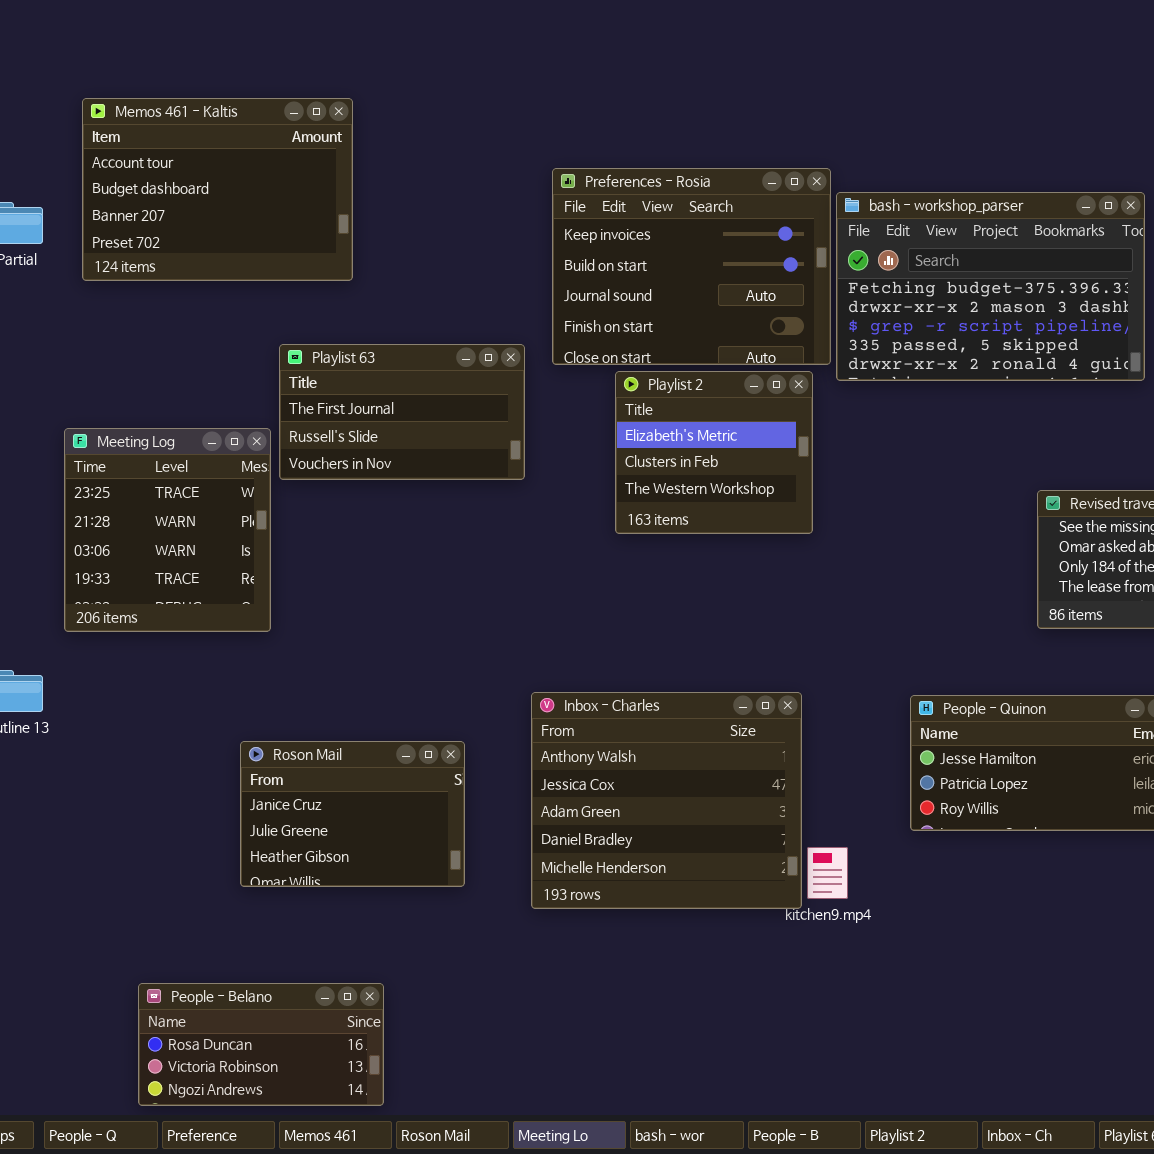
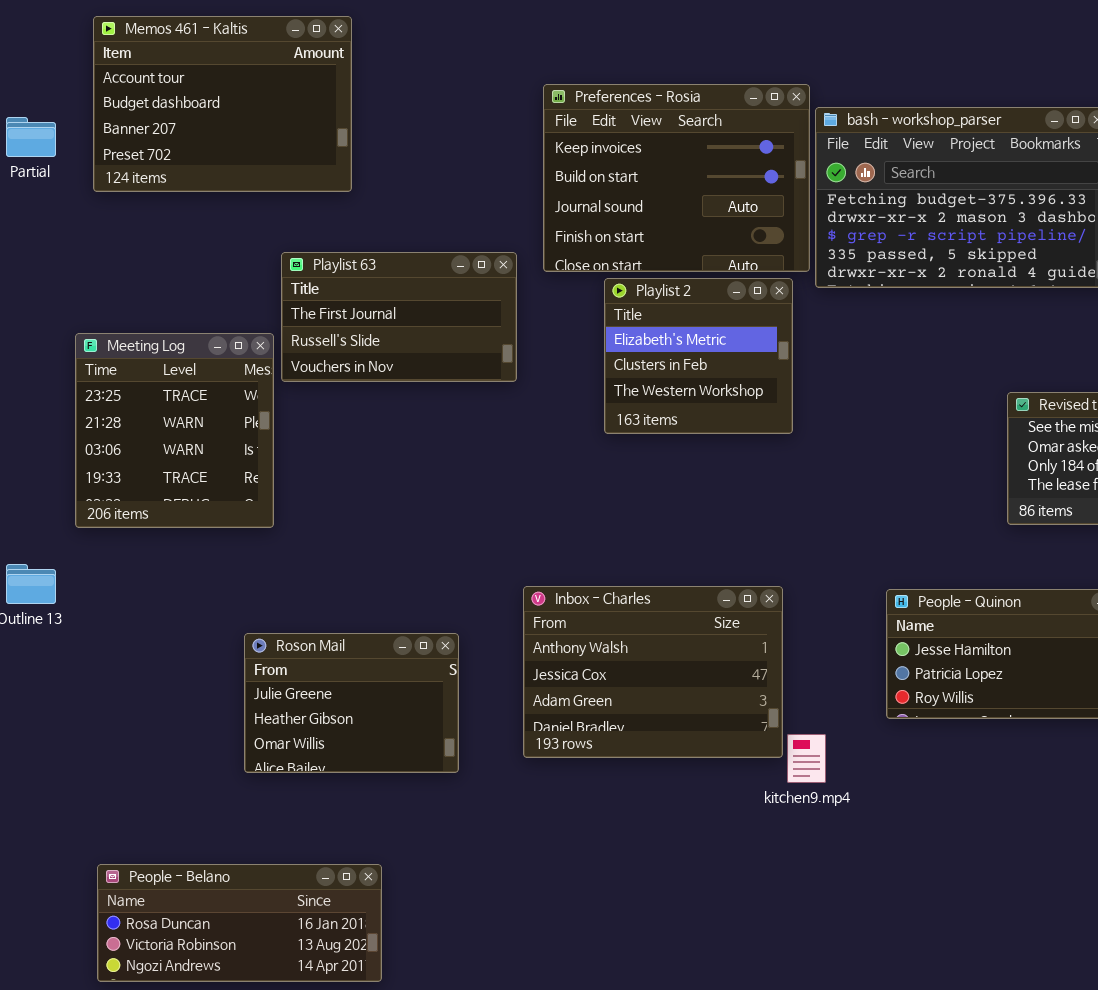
Inbox - Charles: [531,692,802,909] -> [523,586,783,758], resized
Roson Mail: [240,741,465,887] -> [244,633,459,773], scrolled down 1 row
People - Belano: [138,983,384,1106] -> [97,864,382,982], resized

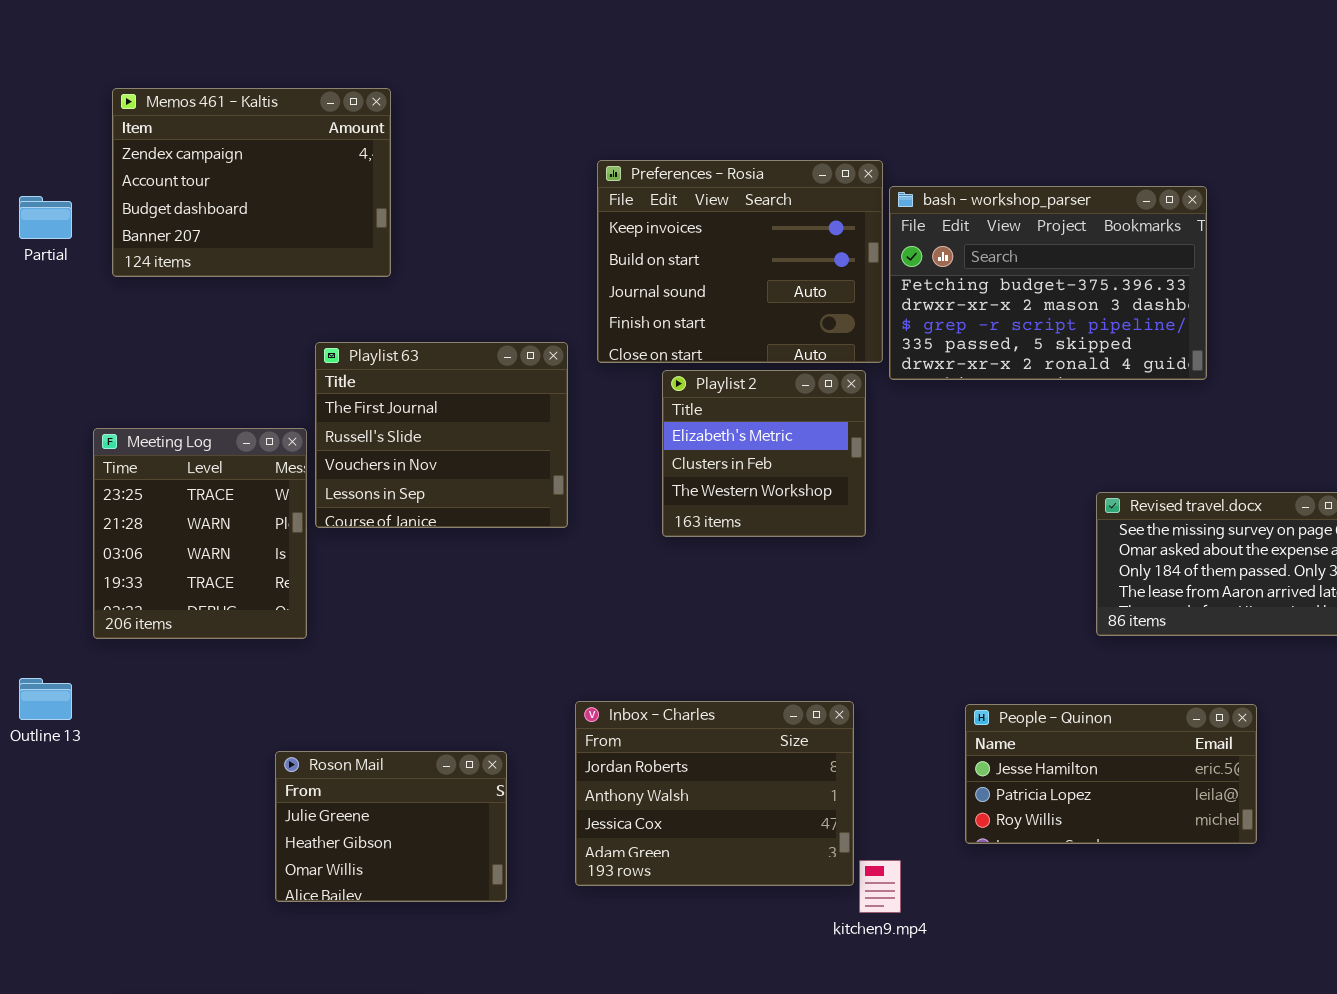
Memos 461 - Kaltis: [93,16,352,192] -> [112,88,391,277], scrolled up 1 row
Playlist 63: [281,252,517,382] -> [315,342,568,528], resized
Inbox - Charles: [523,586,783,758] -> [575,701,854,886], scrolled up 1 row

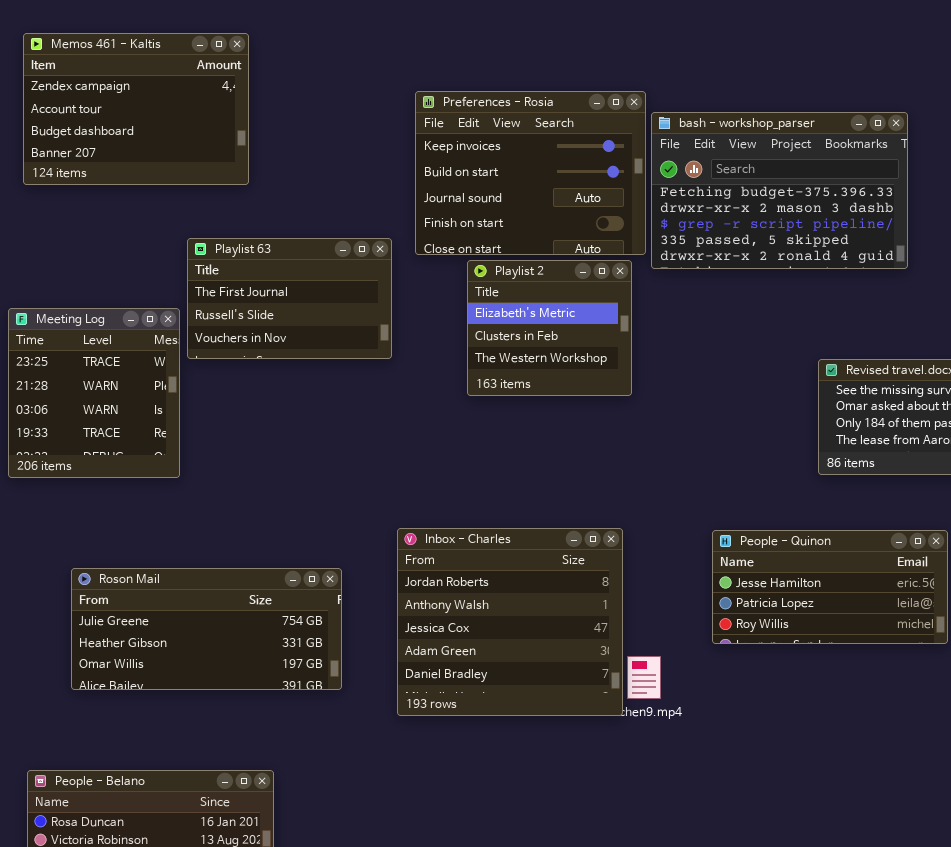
Playlist 63: [315,342,568,528] -> [187,238,392,359], resized
Inbox - Charles: [575,701,854,886] -> [397,528,623,716], resized
Roson Mail: [275,751,507,902] -> [71,568,342,690], resized

